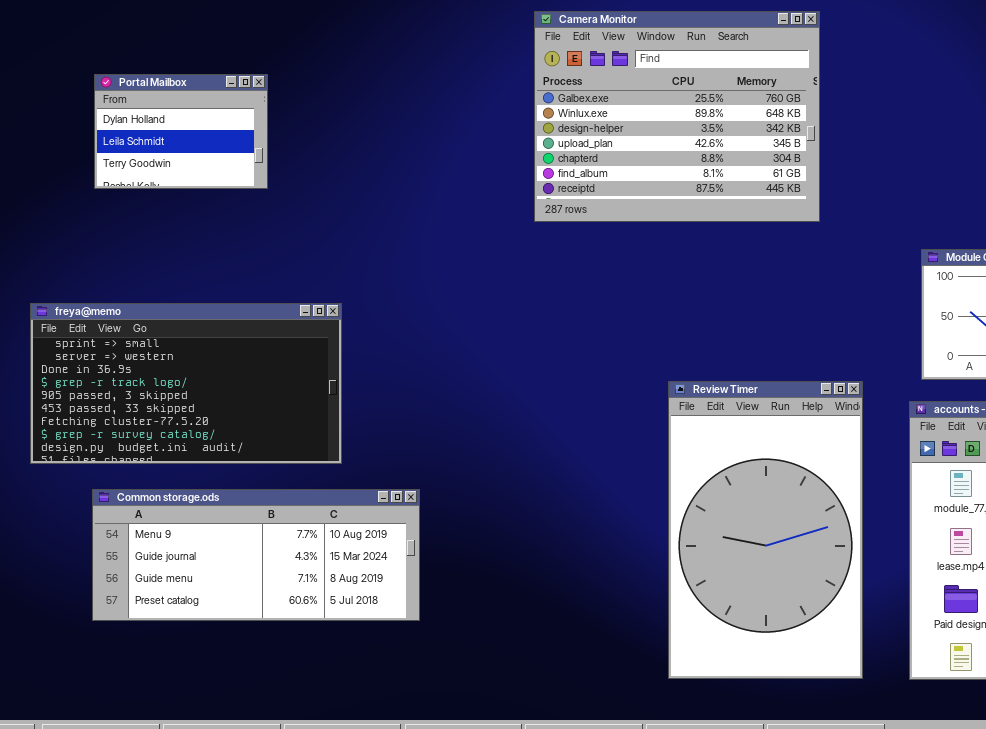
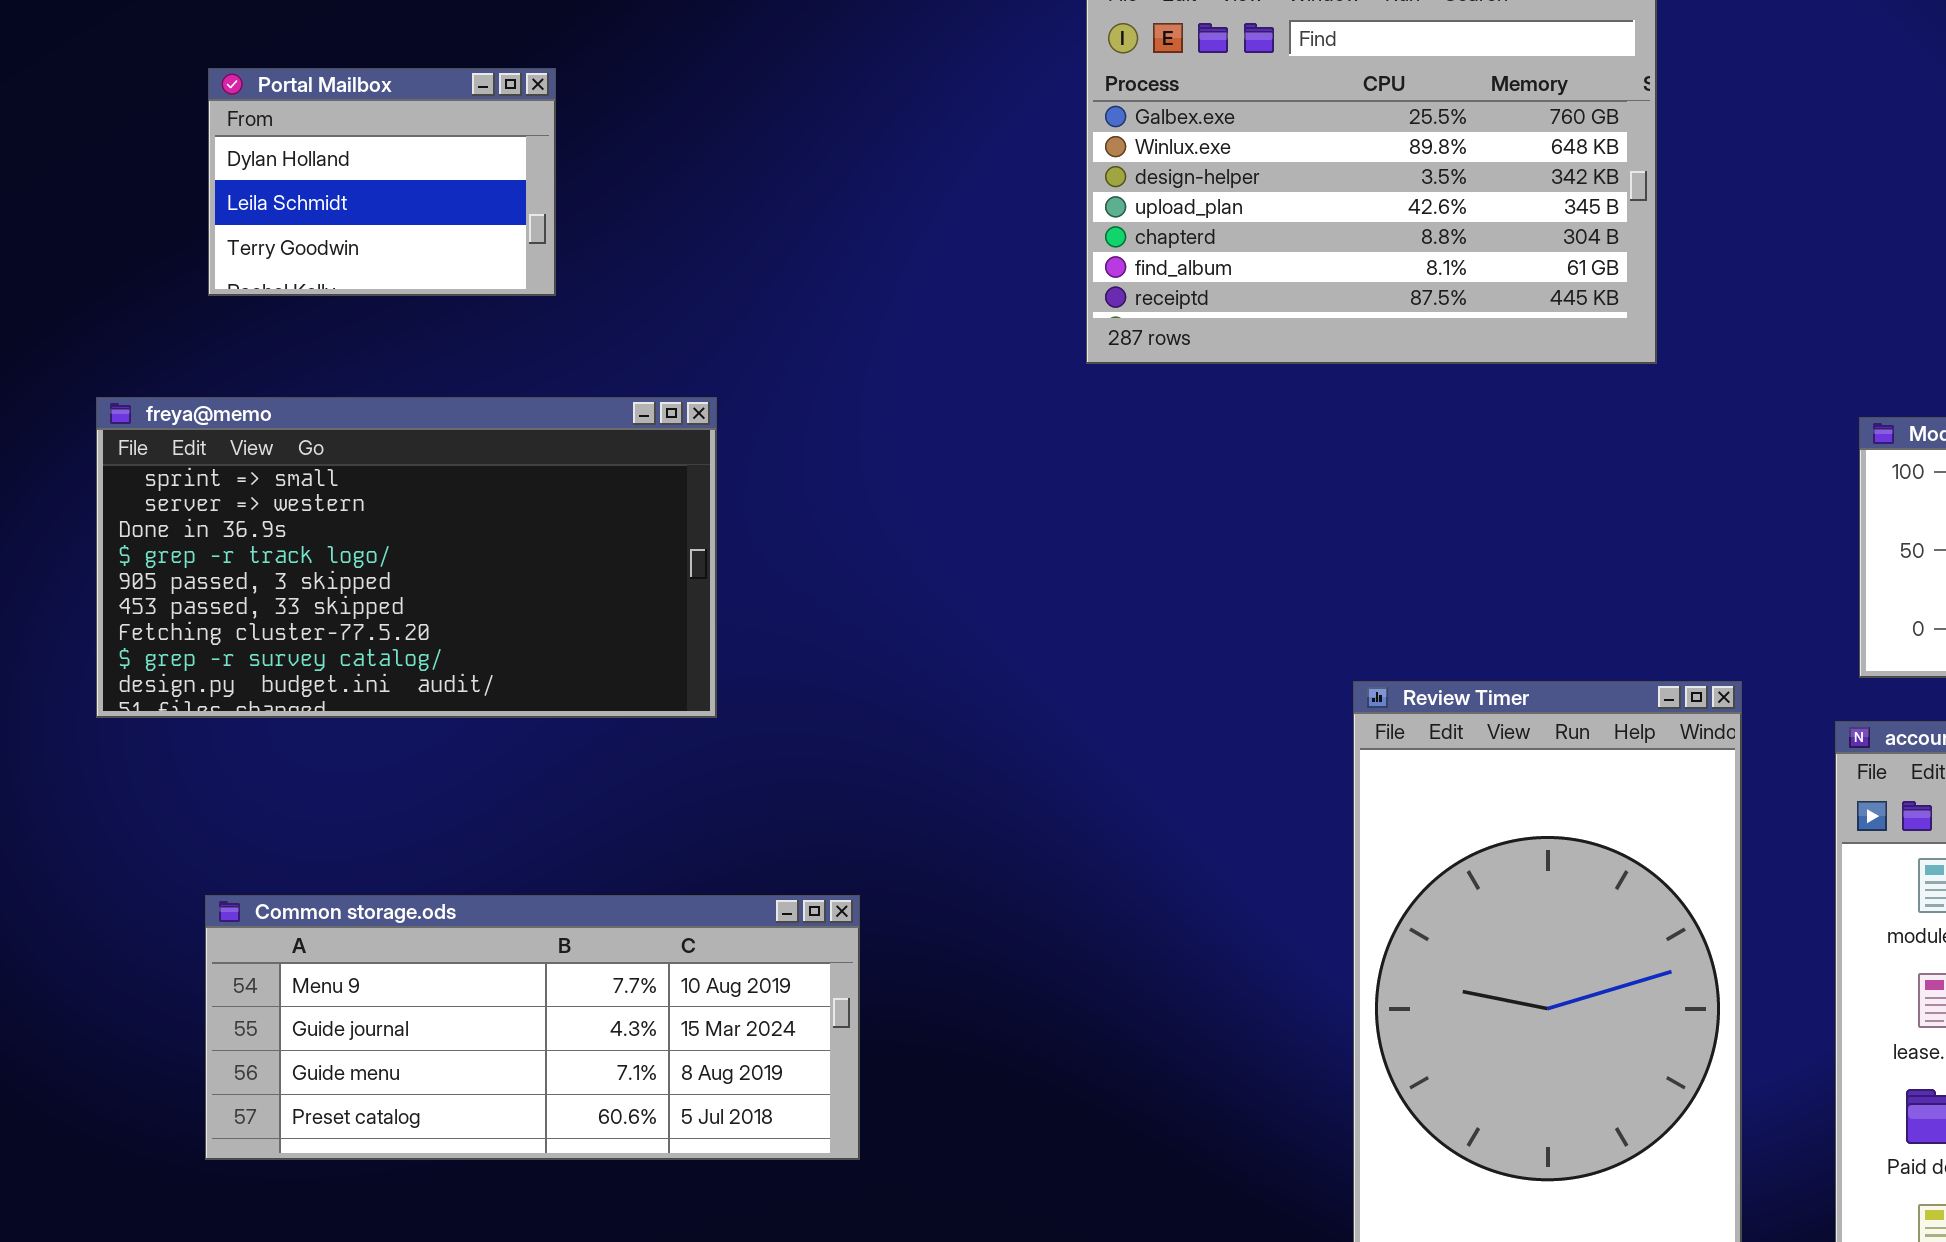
freya@memo: [30,303,342,464] -> [96,397,717,718], moved

